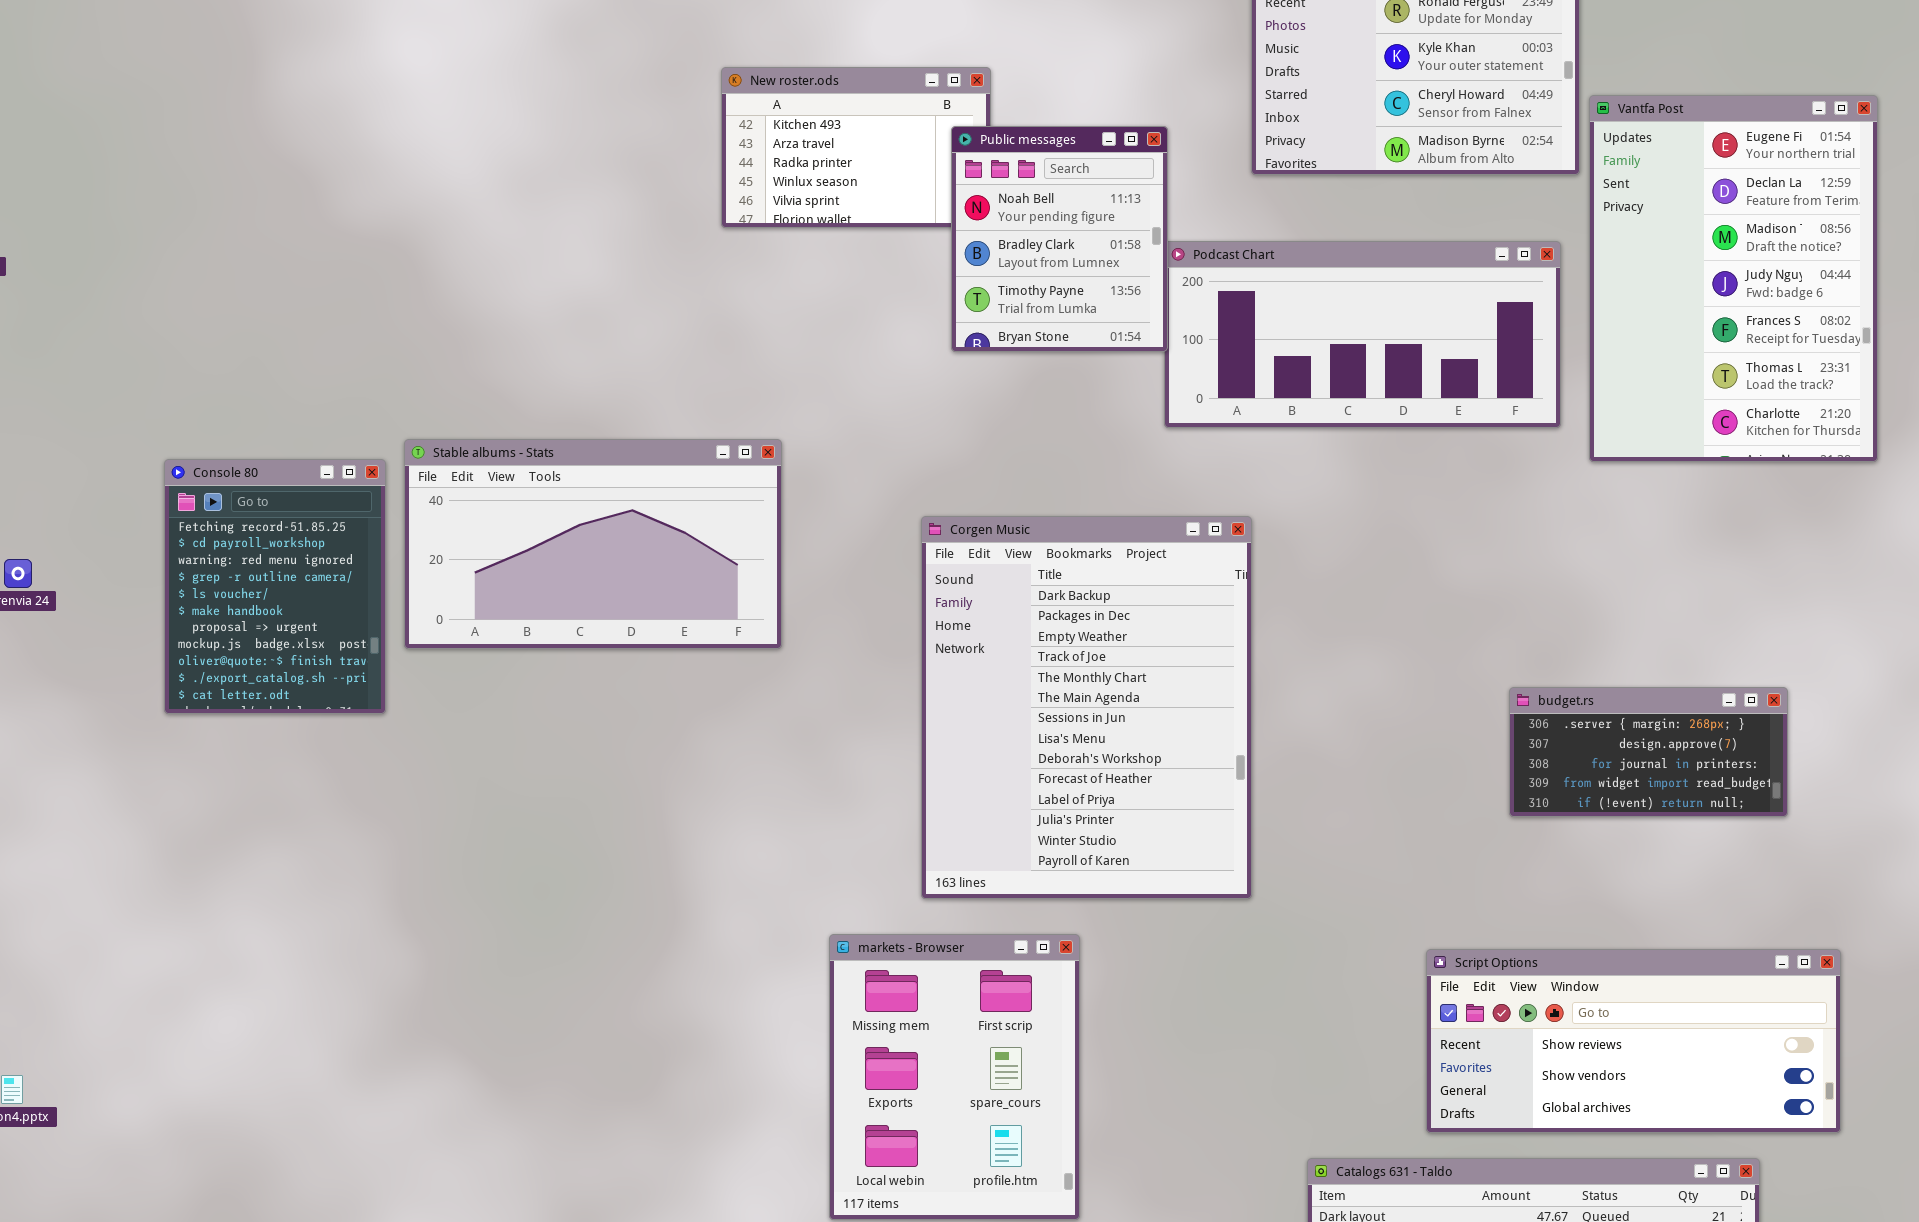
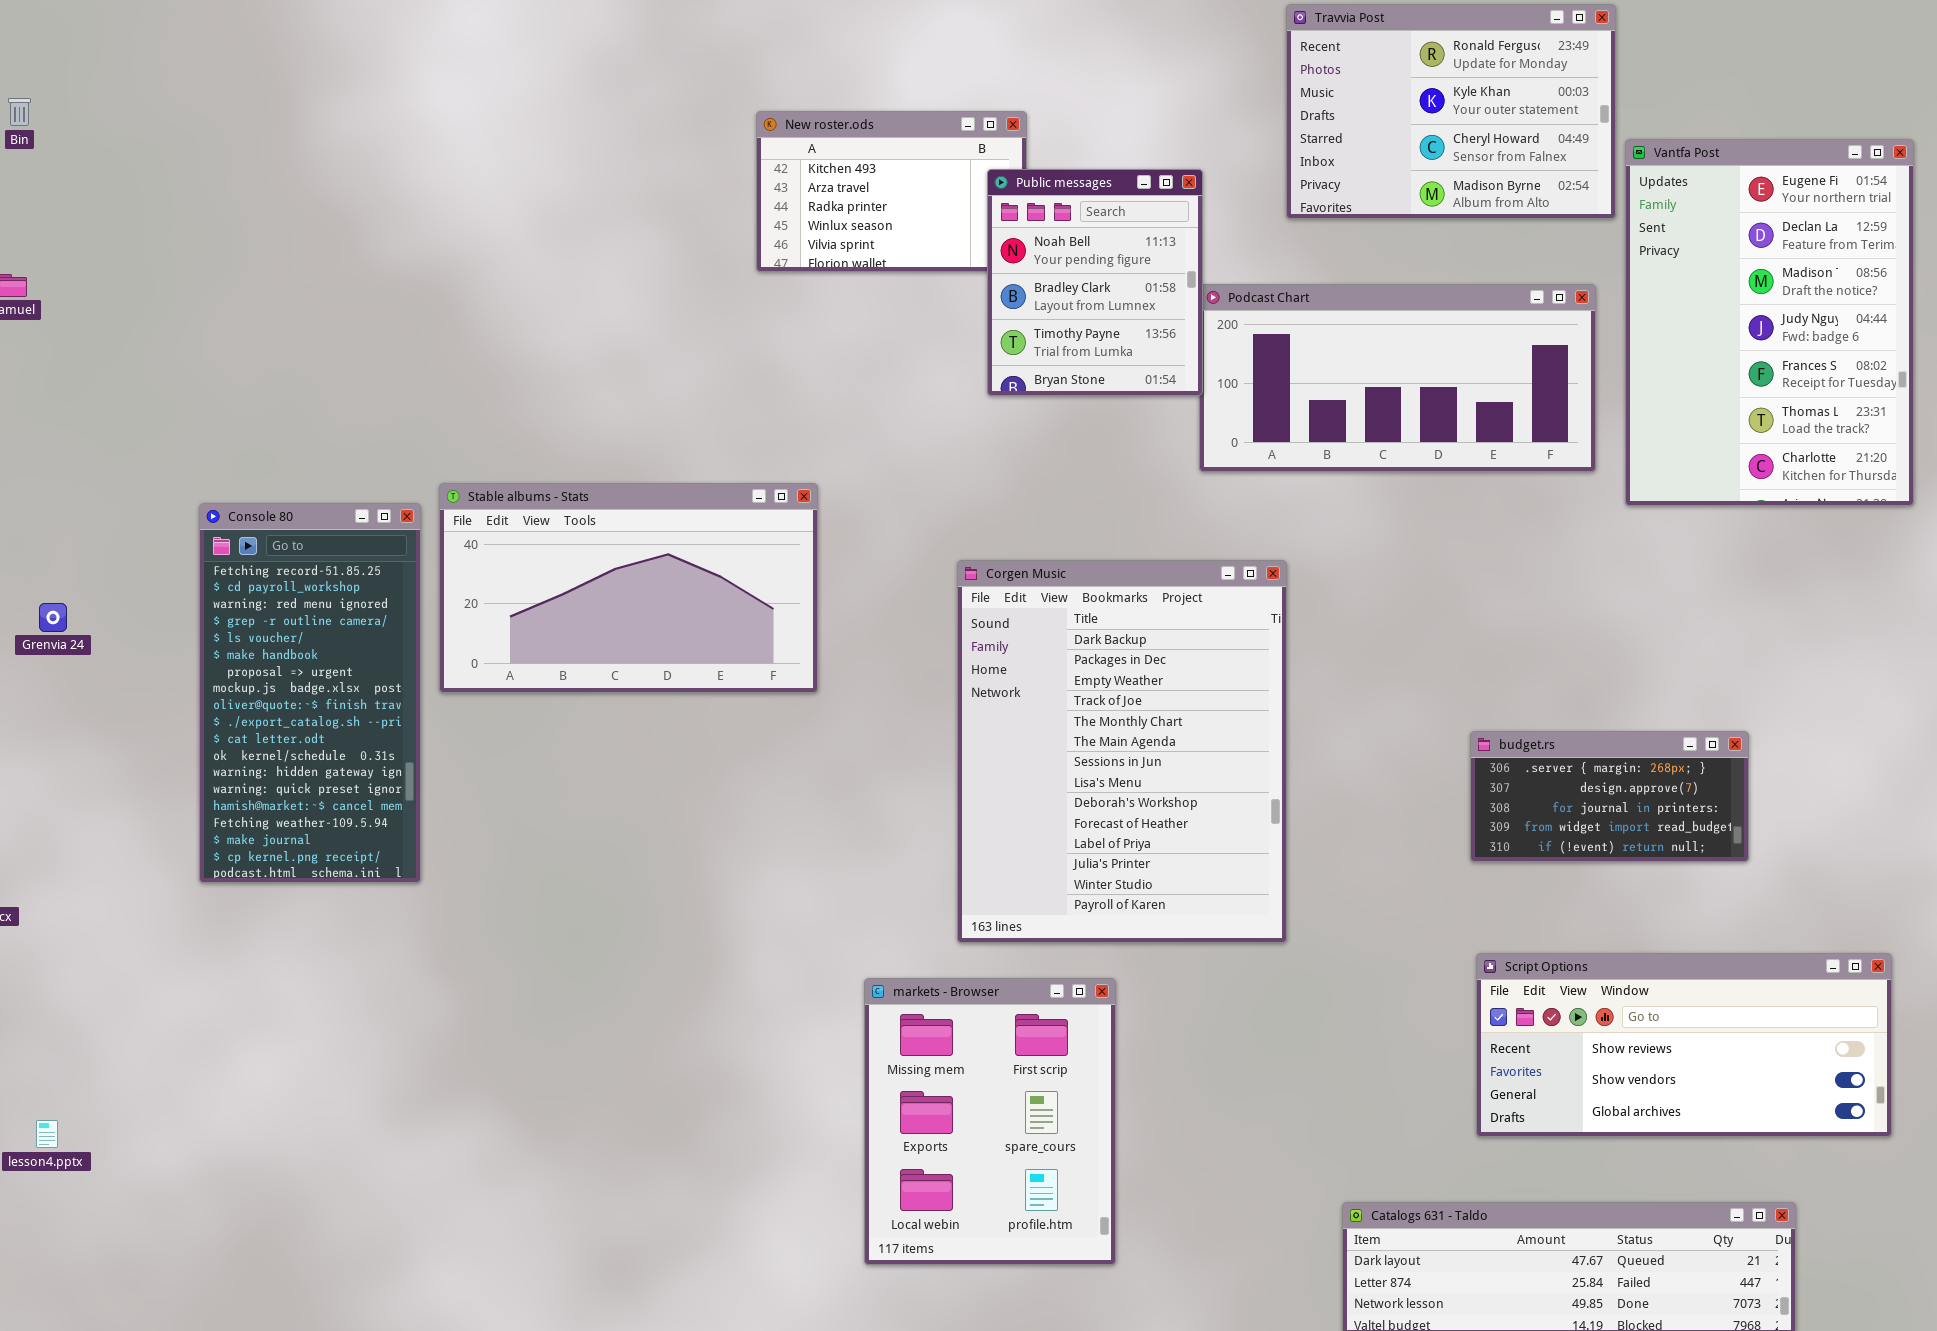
Console 80: [164,459,386,714] -> [199,503,421,883], resized
budget.rs: [1509,687,1788,817] -> [1470,731,1749,862], moved
Script Options: [1426,949,1841,1133] -> [1476,953,1892,1137], moved

